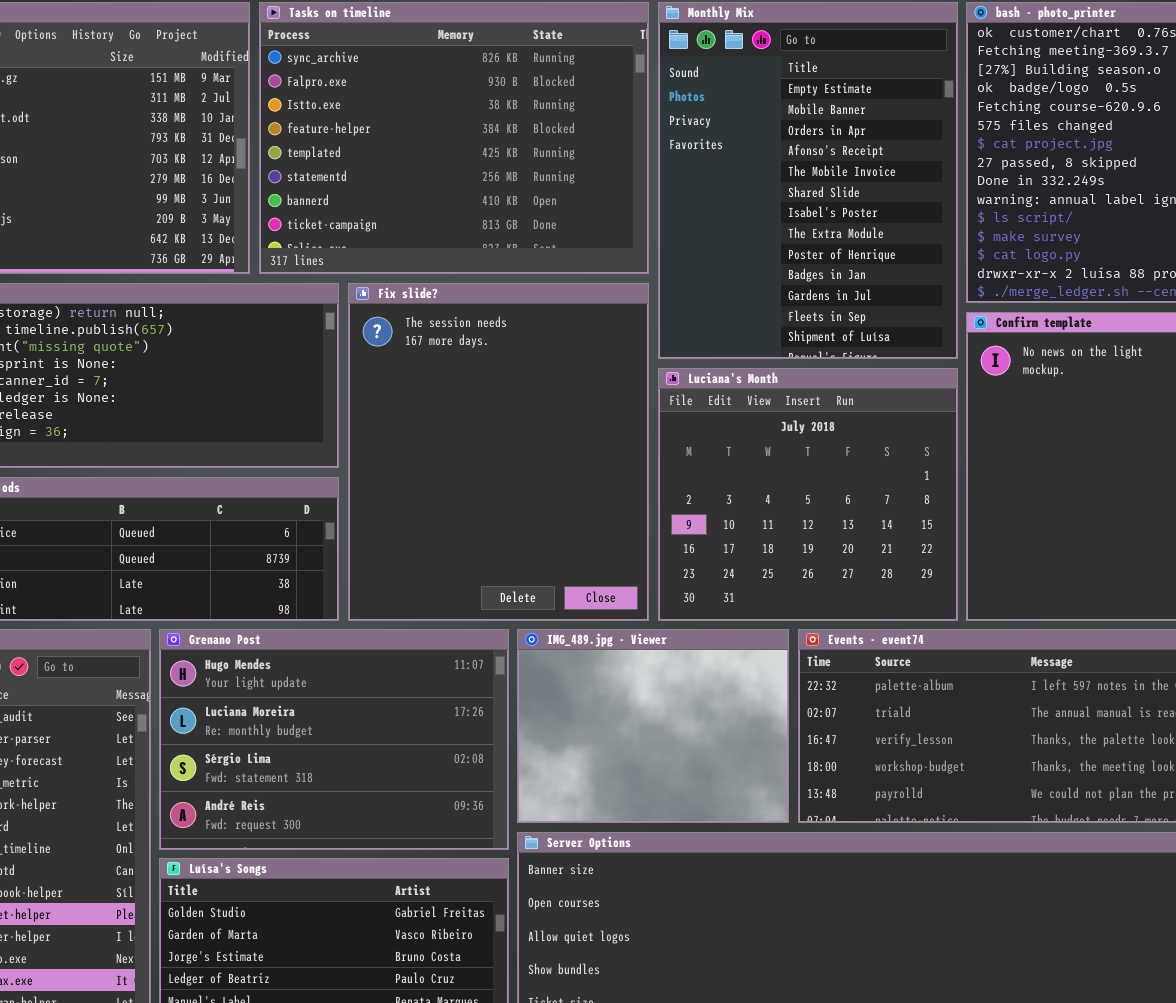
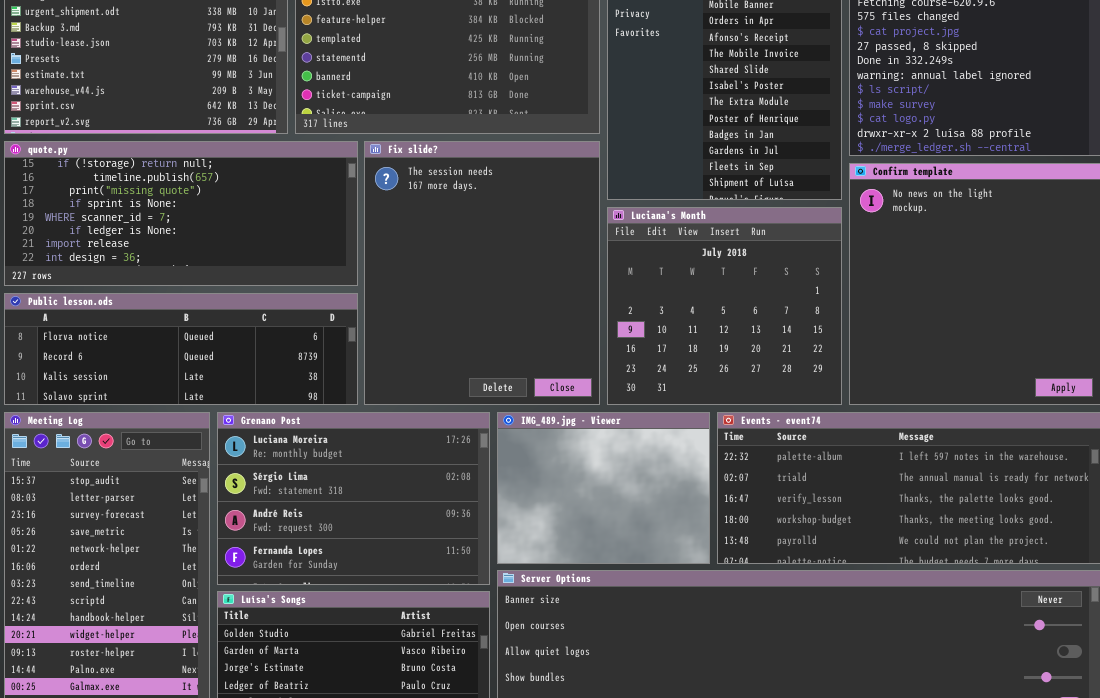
Grenano Post: [159,629,509,850] -> [217,412,490,585], scrolled down 1 row

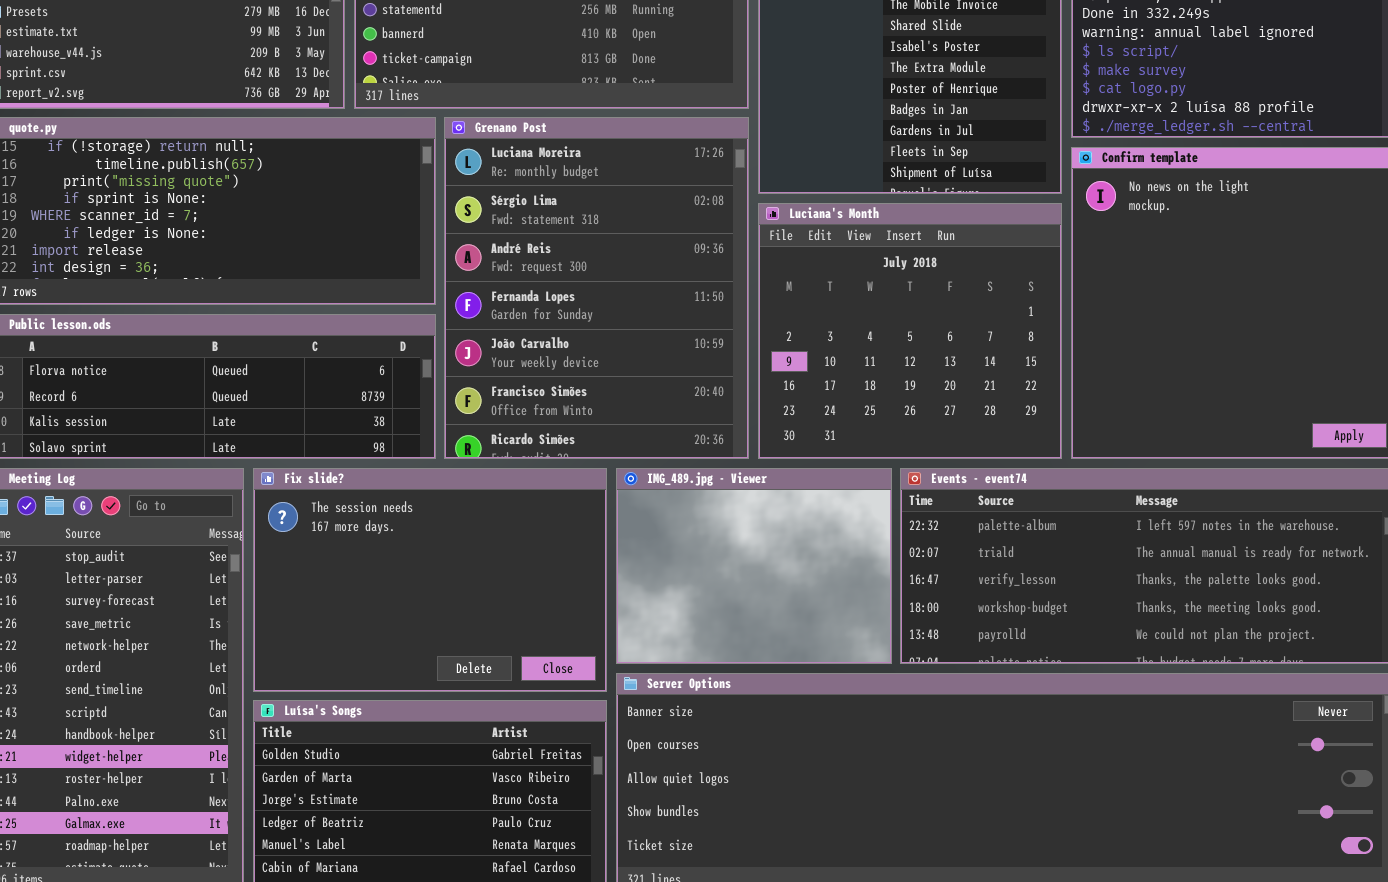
Fix slide?: [364,141,600,405] -> [253,468,607,692], moved, resized
Grenano Post: [217,412,490,585] -> [444,117,749,459], moved, resized

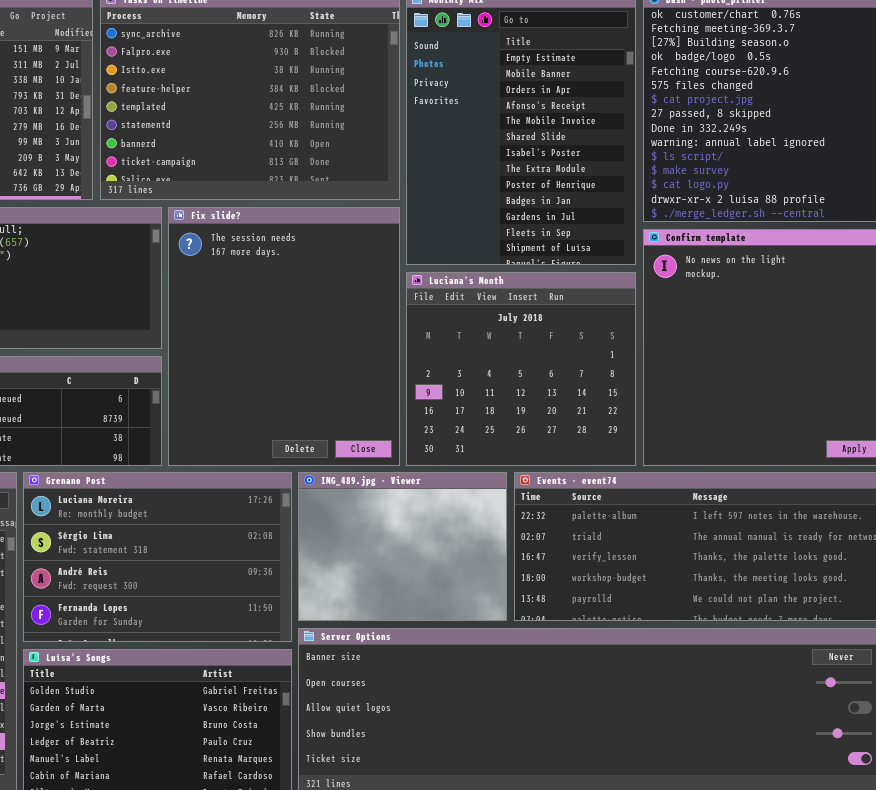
Grenano Post: [444,117,749,459] -> [23,472,292,642], moved, resized
Fix slide?: [253,468,607,692] -> [168,207,400,466], moved, resized

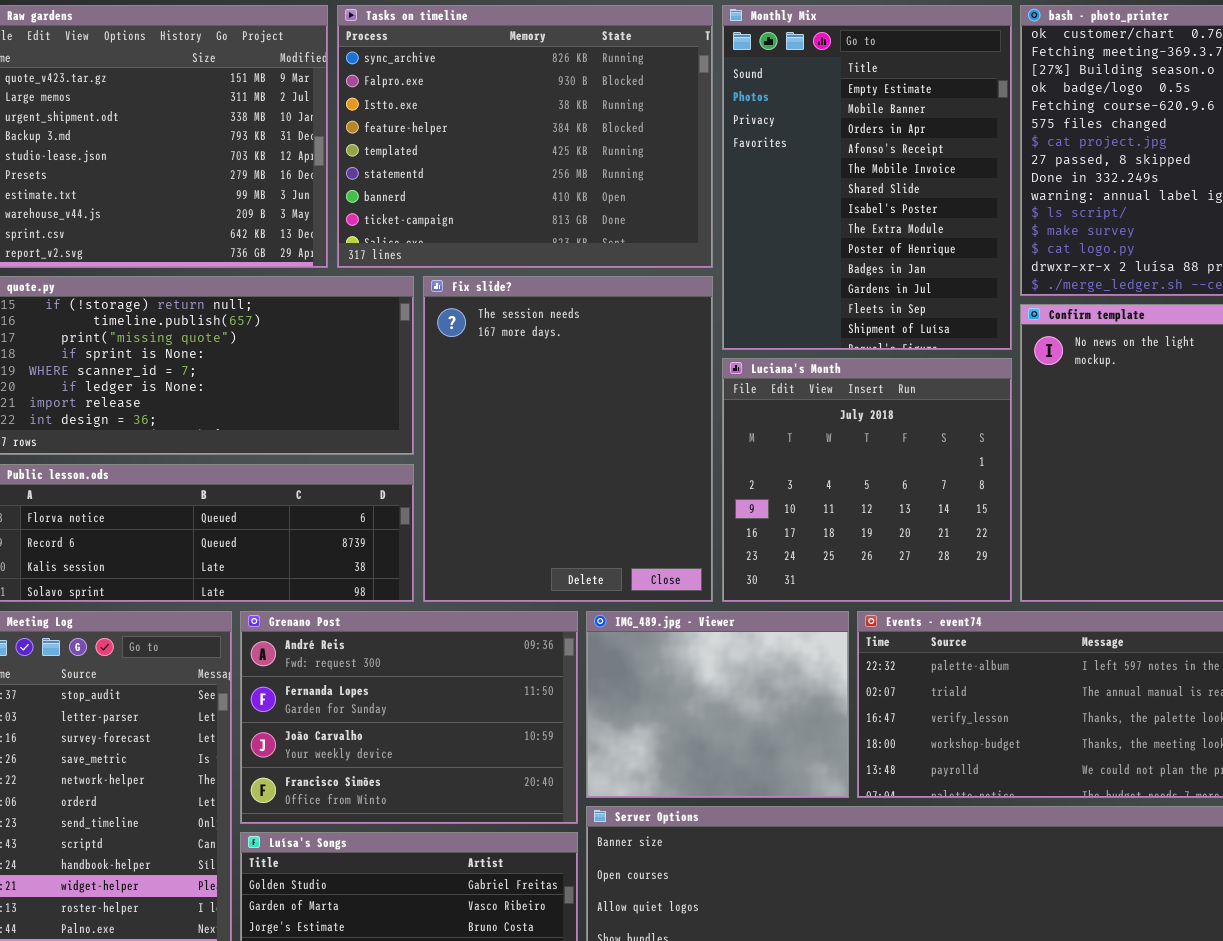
Grenano Post: [23,472,292,642] -> [240,611,578,824], scrolled down 2 rows

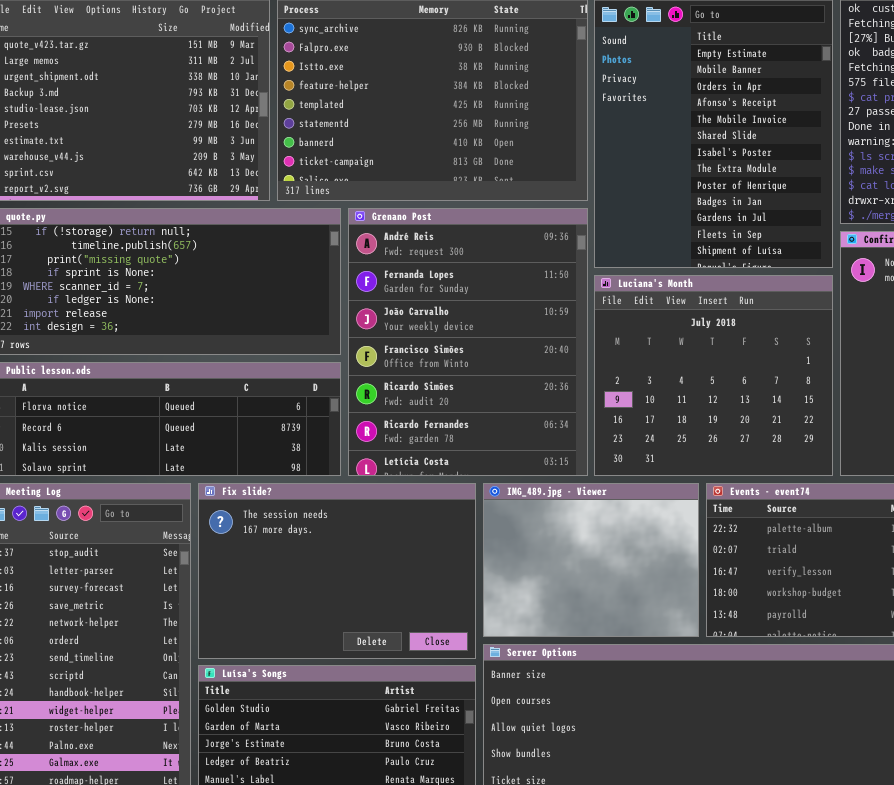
Fix slide?: [423,276,713,602] -> [198,483,476,659], moved, resized
Grenano Post: [240,611,578,824] -> [348,208,588,476], moved, resized

